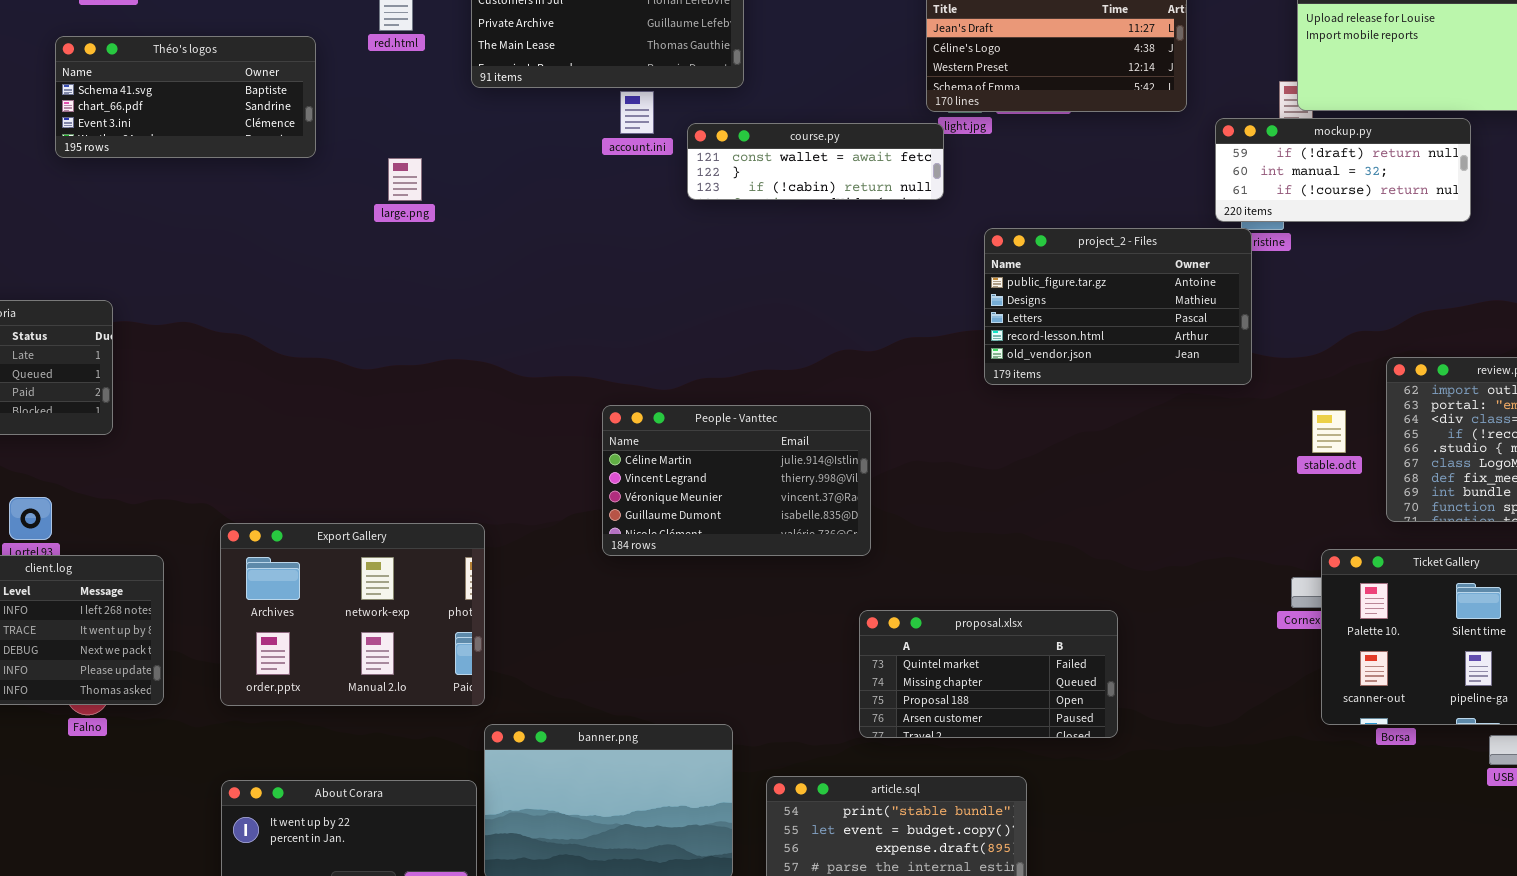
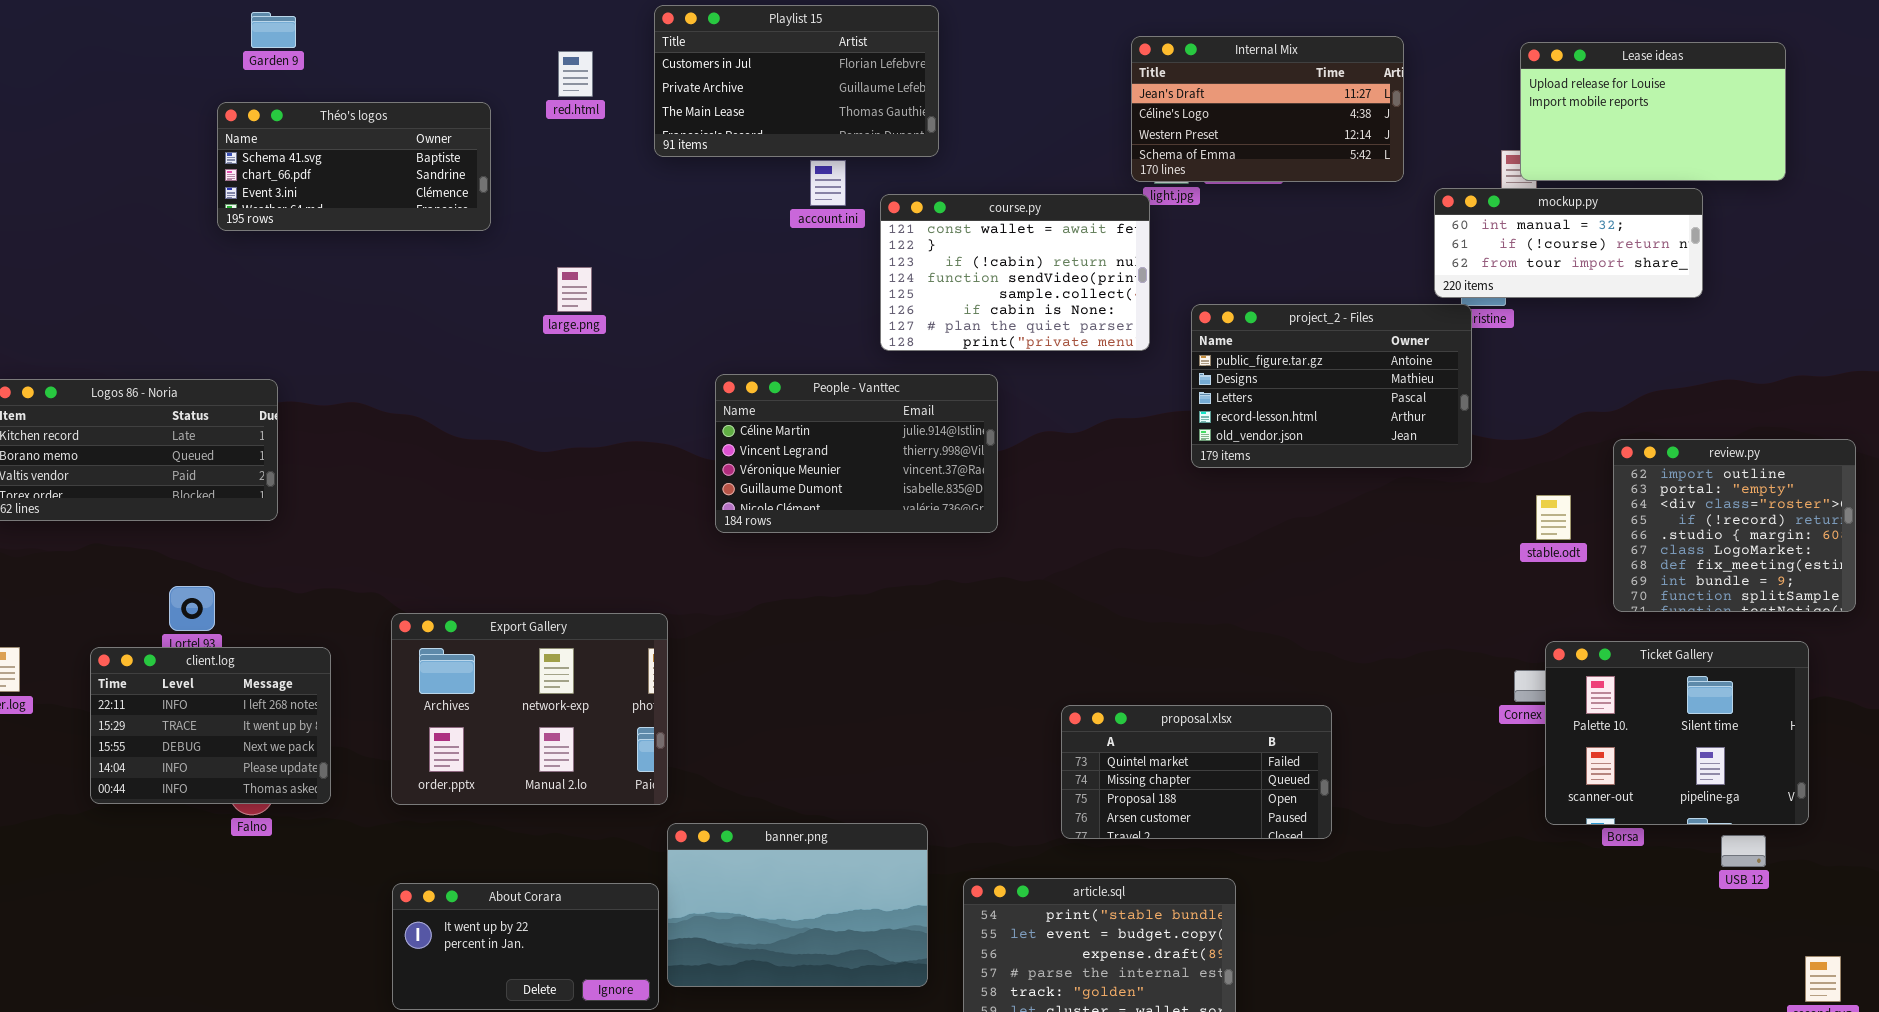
mockup.py: [1215,118,1471,222] -> [1434,188,1703,298], scrolled down 1 row
course.py: [687,123,944,200] -> [880,194,1150,351], resized
large.png: [388,158,422,201] -> [557,267,592,312], moved
People - Vanttec: [602,405,871,556] -> [715,374,998,533], moved

